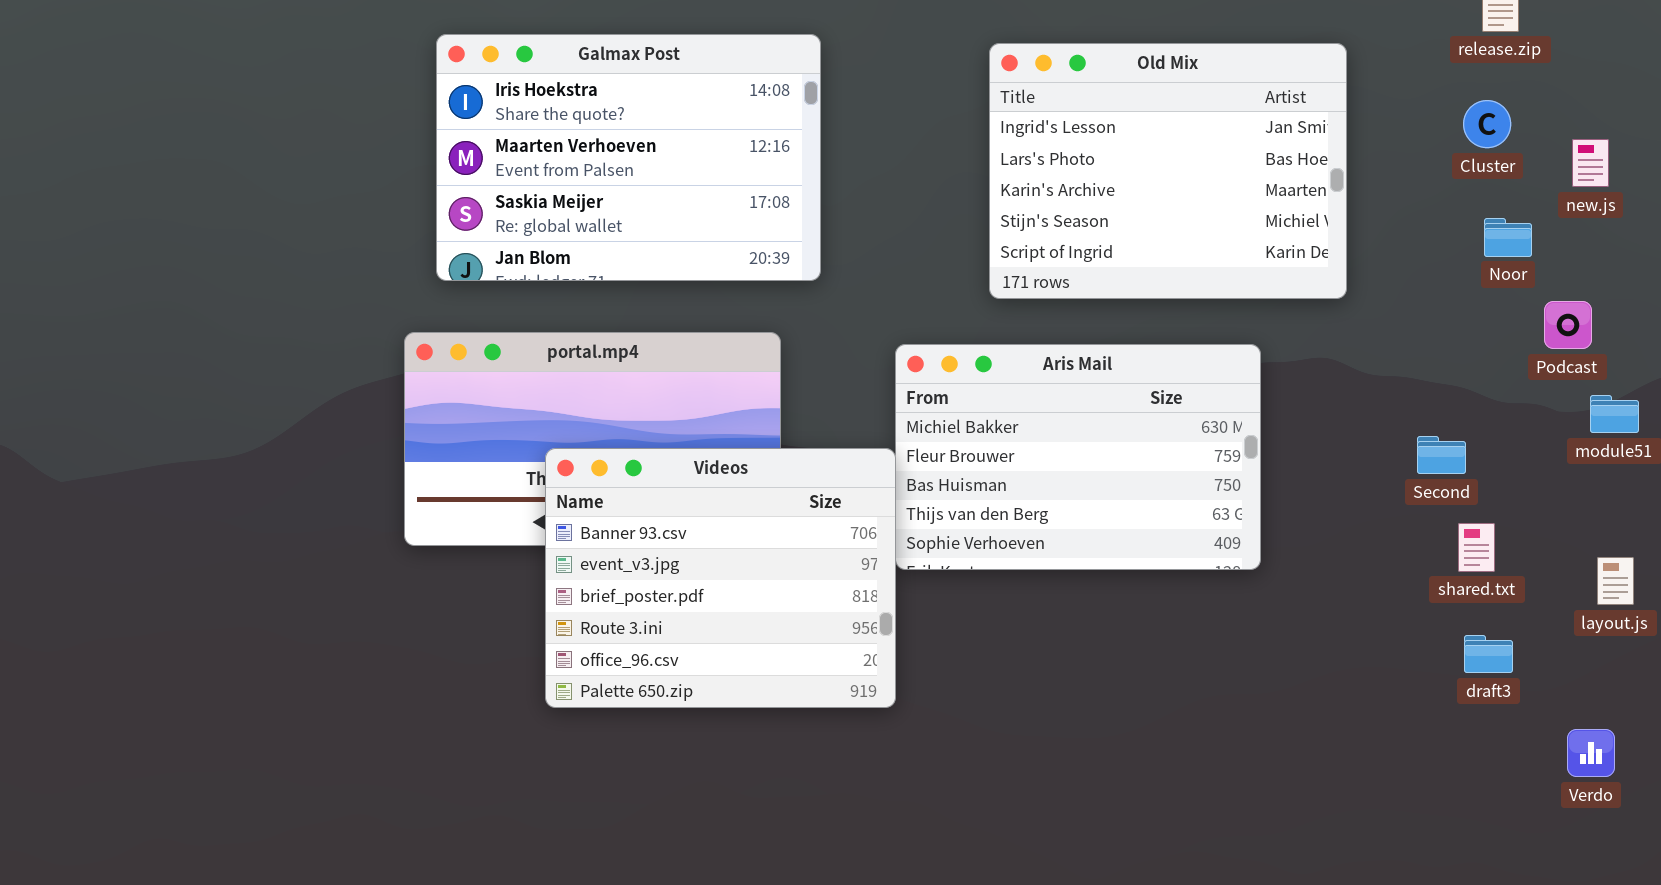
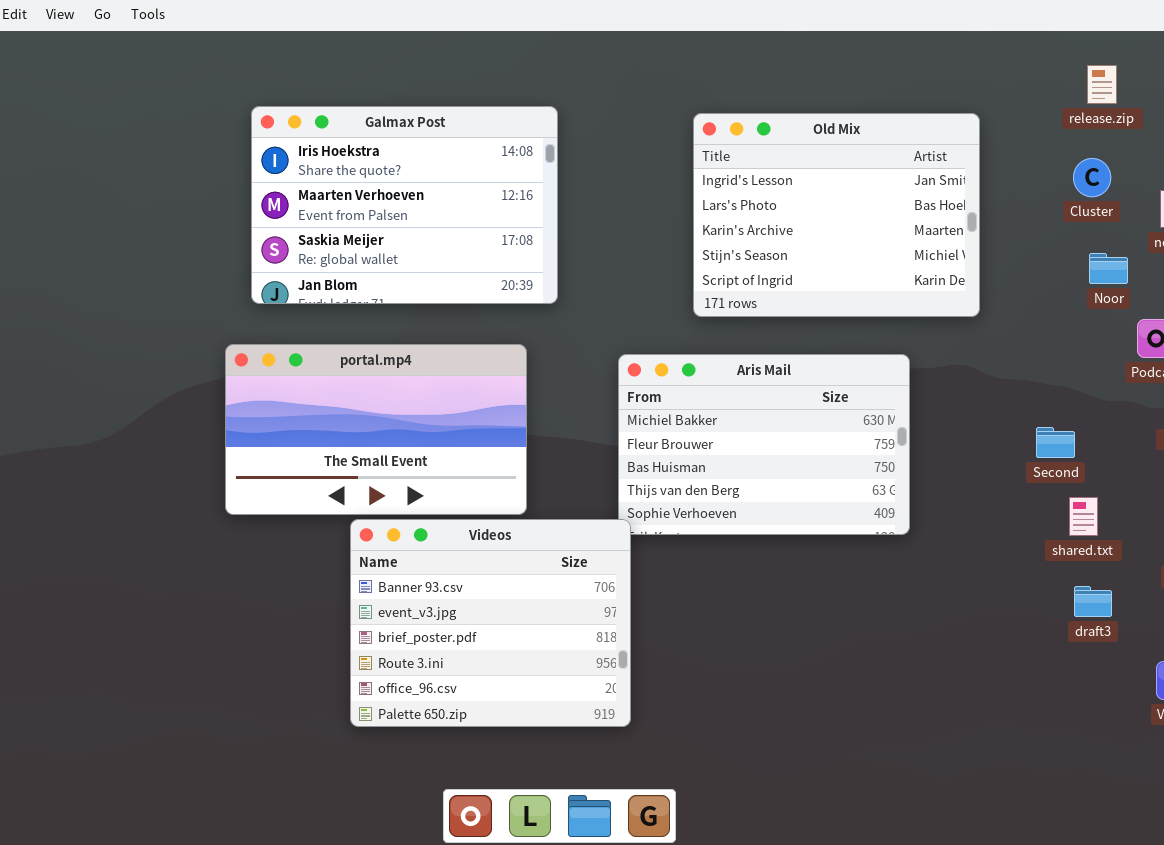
Videos: [545,448,896,708] -> [350,519,631,727], moved

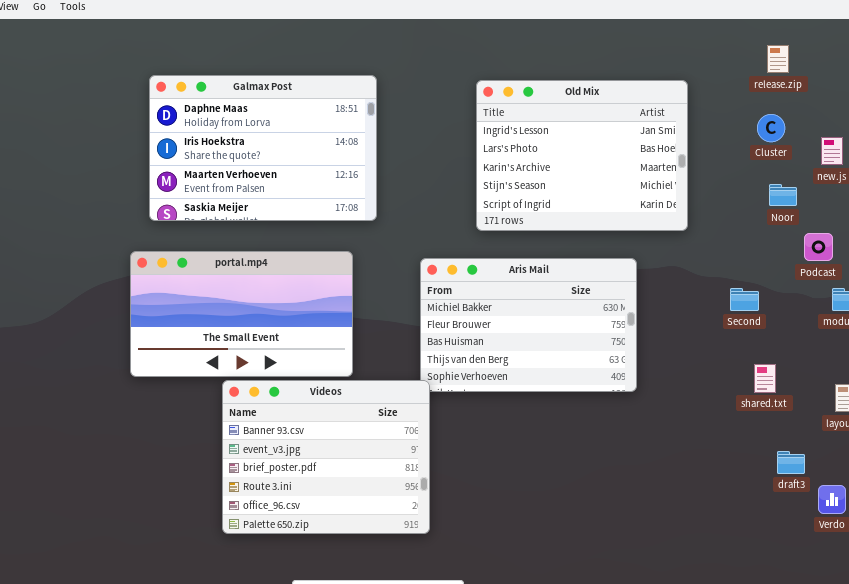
Galmax Post: [251,106,558,304] -> [149,75,377,221], scrolled up 1 row
Second: [1036,427,1075,458] -> [730,288,759,311], moved
draft3: [1074,586,1112,617] -> [777,451,805,474], moved

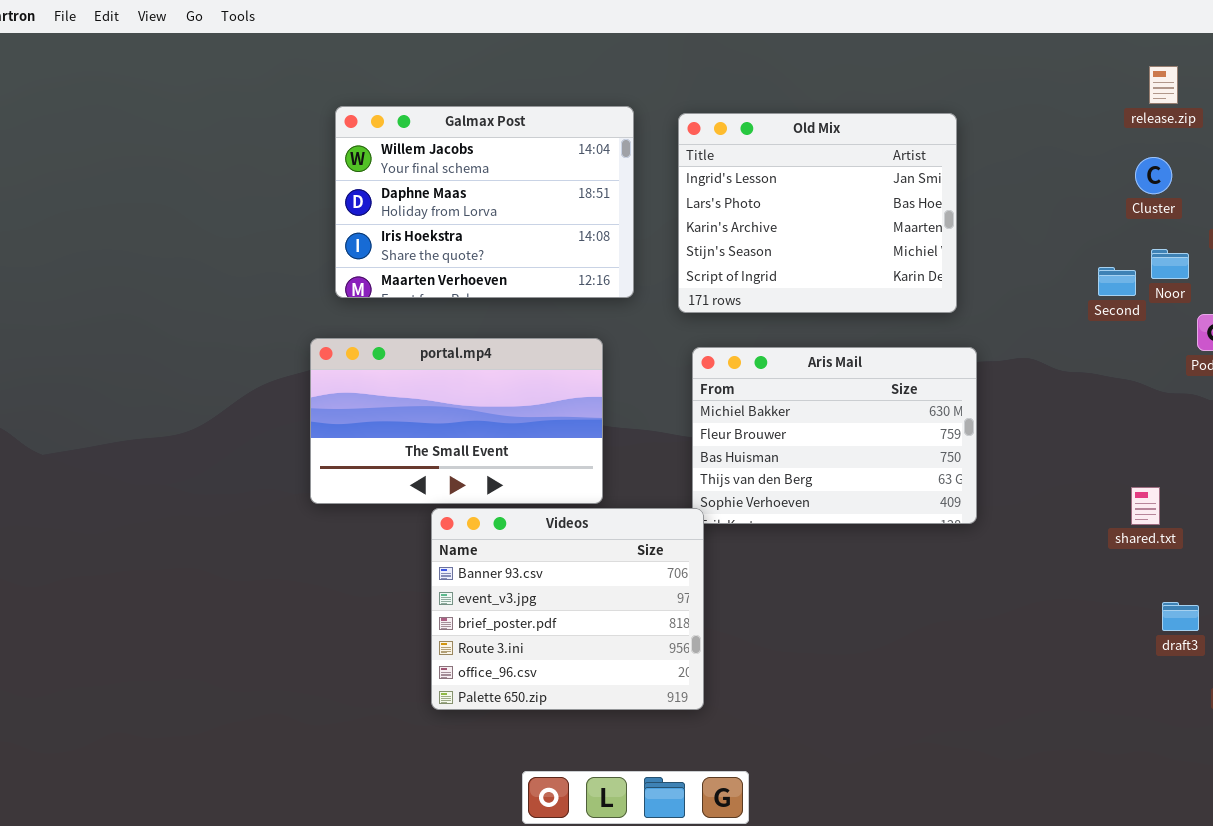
Galmax Post: [149,75,377,221] -> [335,106,634,298], scrolled up 1 row
Old Mix: [476,80,688,231] -> [678,113,957,313], moved
Second: [730,288,759,311] -> [1098,267,1136,296], moved

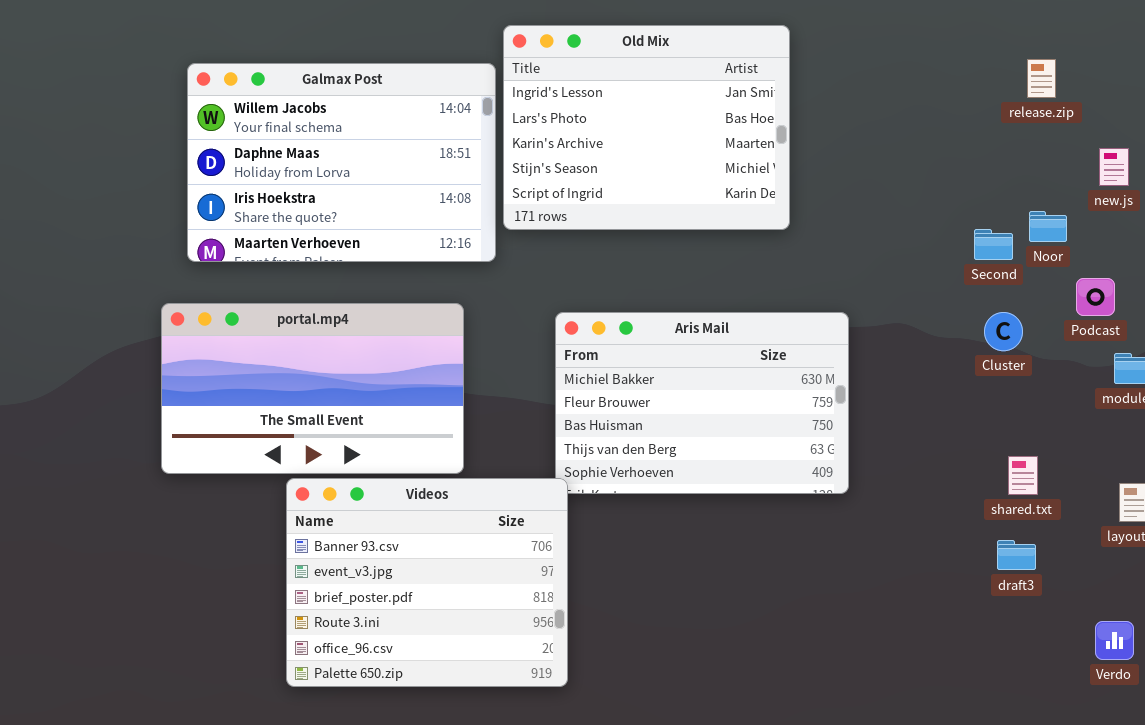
release.zip: [1149,66,1178,104] -> [1027,59,1056,98], moved
Old Mix: [678,113,957,313] -> [503,25,790,230], moved
Cluster: [1135,157,1172,194] -> [984,312,1023,351], moved
draft3: [1162,602,1199,631] -> [997,540,1036,570], moved

